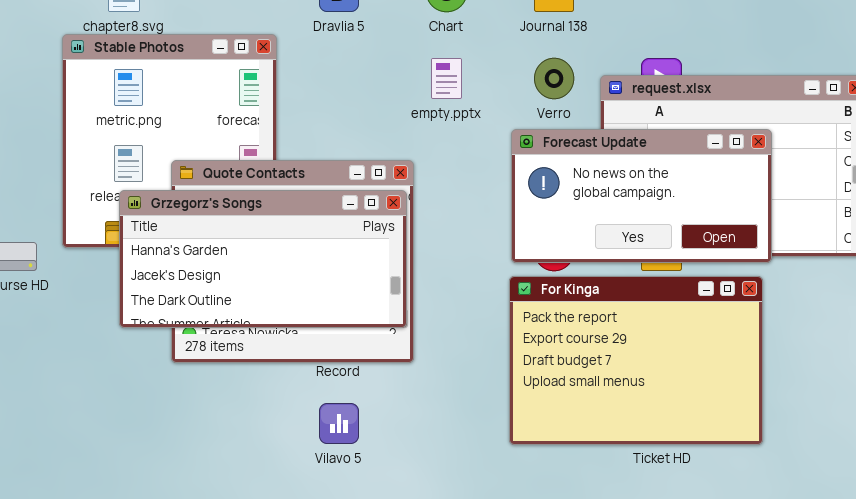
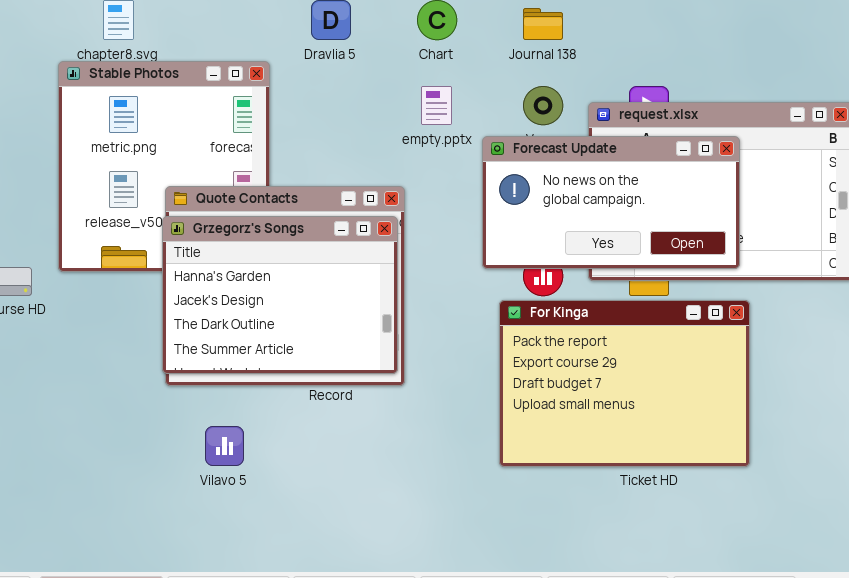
Forecast Update: [511,129,772,263] -> [482,136,740,269], moved
Grzegorz's Songs: [119,190,407,328] -> [162,216,398,374], resized
Vilavo 5: [319,403,359,444] -> [205,426,244,466], moved

